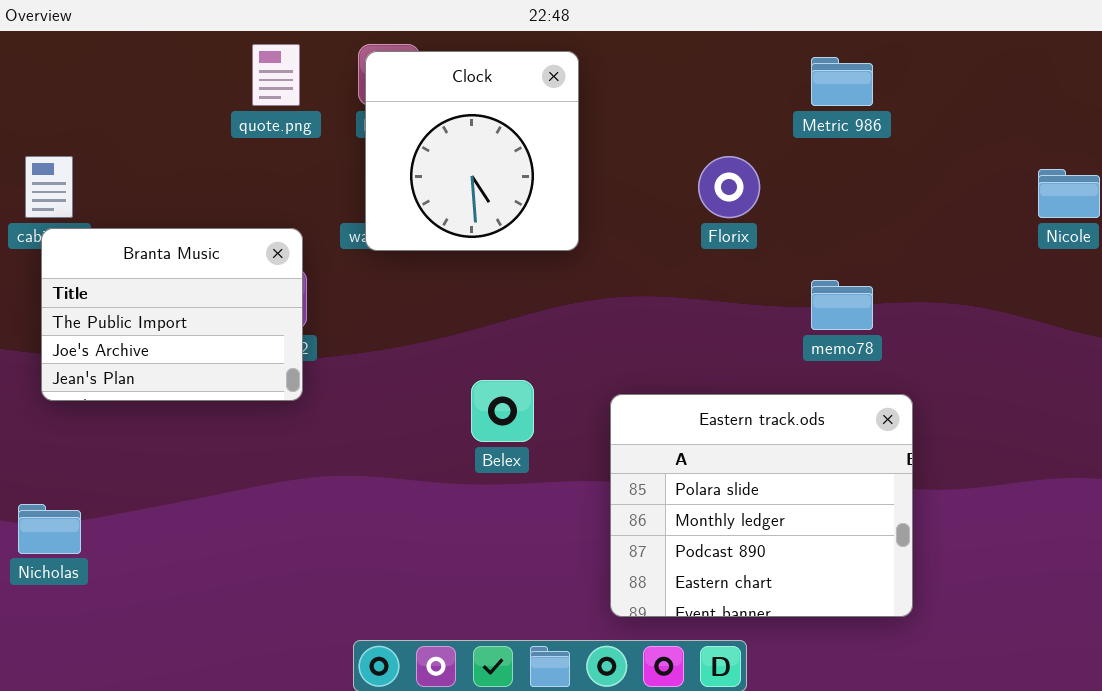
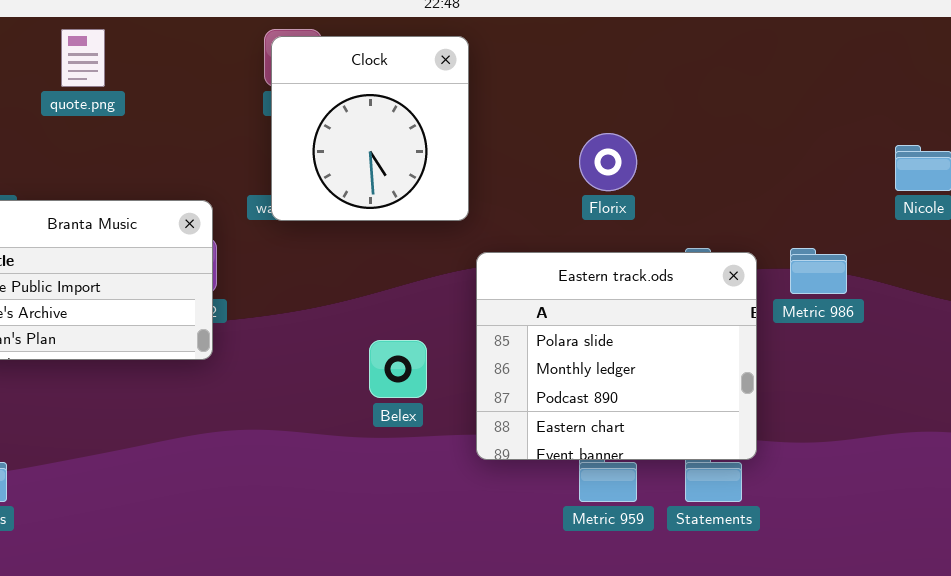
quote.png: [252,44,300,106] -> [61,29,105,87], moved
Metric 986: [811,57,873,106] -> [790,248,847,294], moved
Eastern track.ods: [610,394,913,617] -> [476,252,757,460], moved

